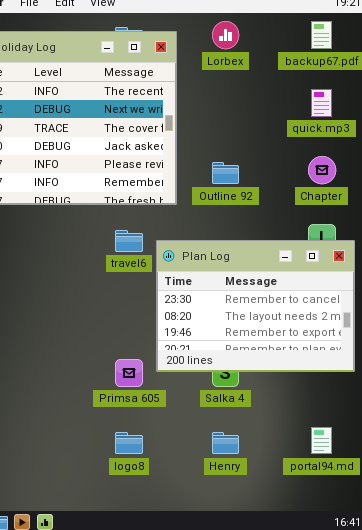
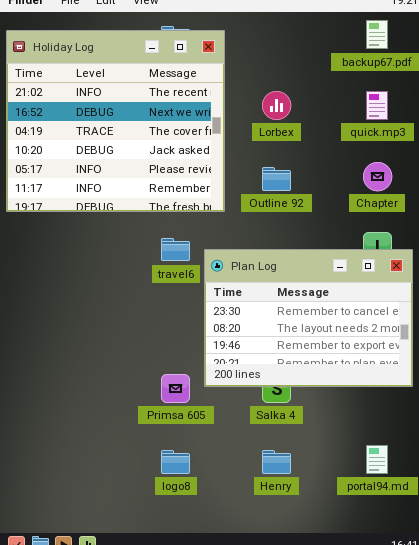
Lorbex: [212,21,239,49] -> [262,91,291,120], moved

